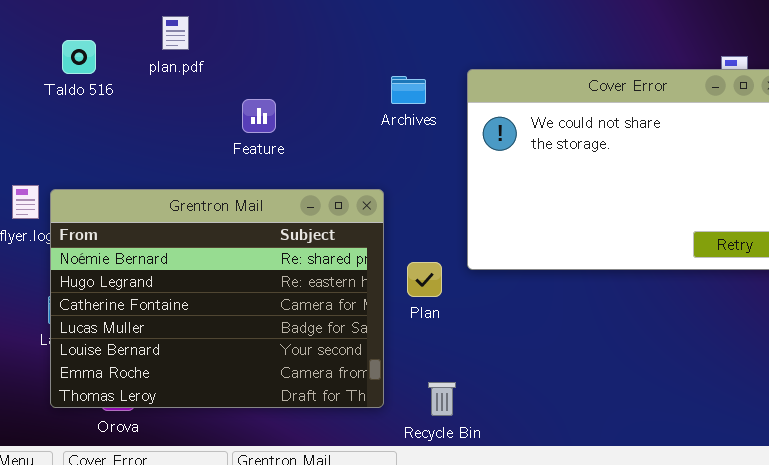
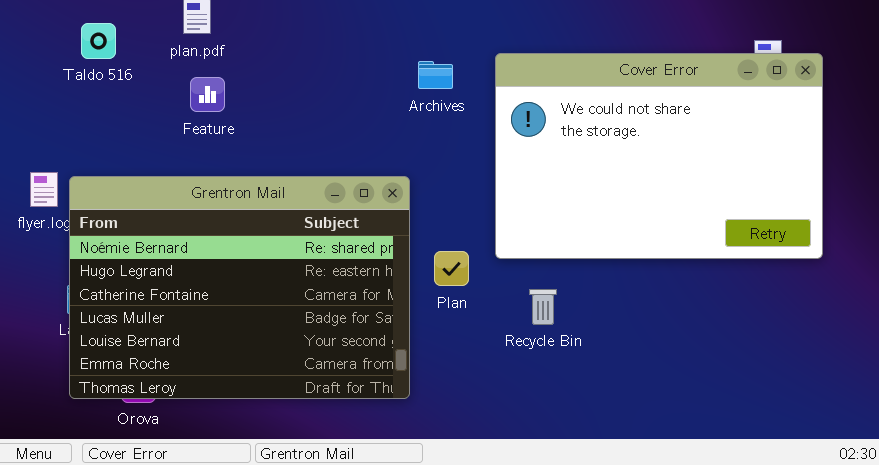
Feature: [242,99,276,133] -> [190,77,225,112], moved
Recycle Bin: [428,382,456,416] -> [529,289,557,325], moved

